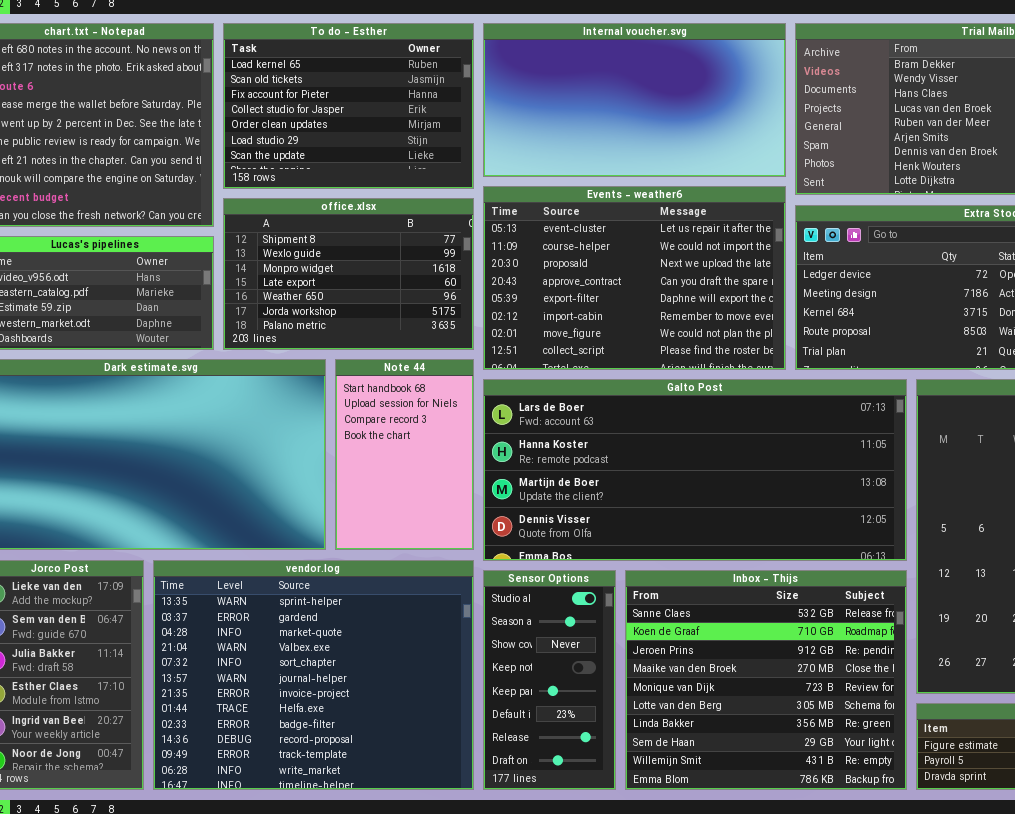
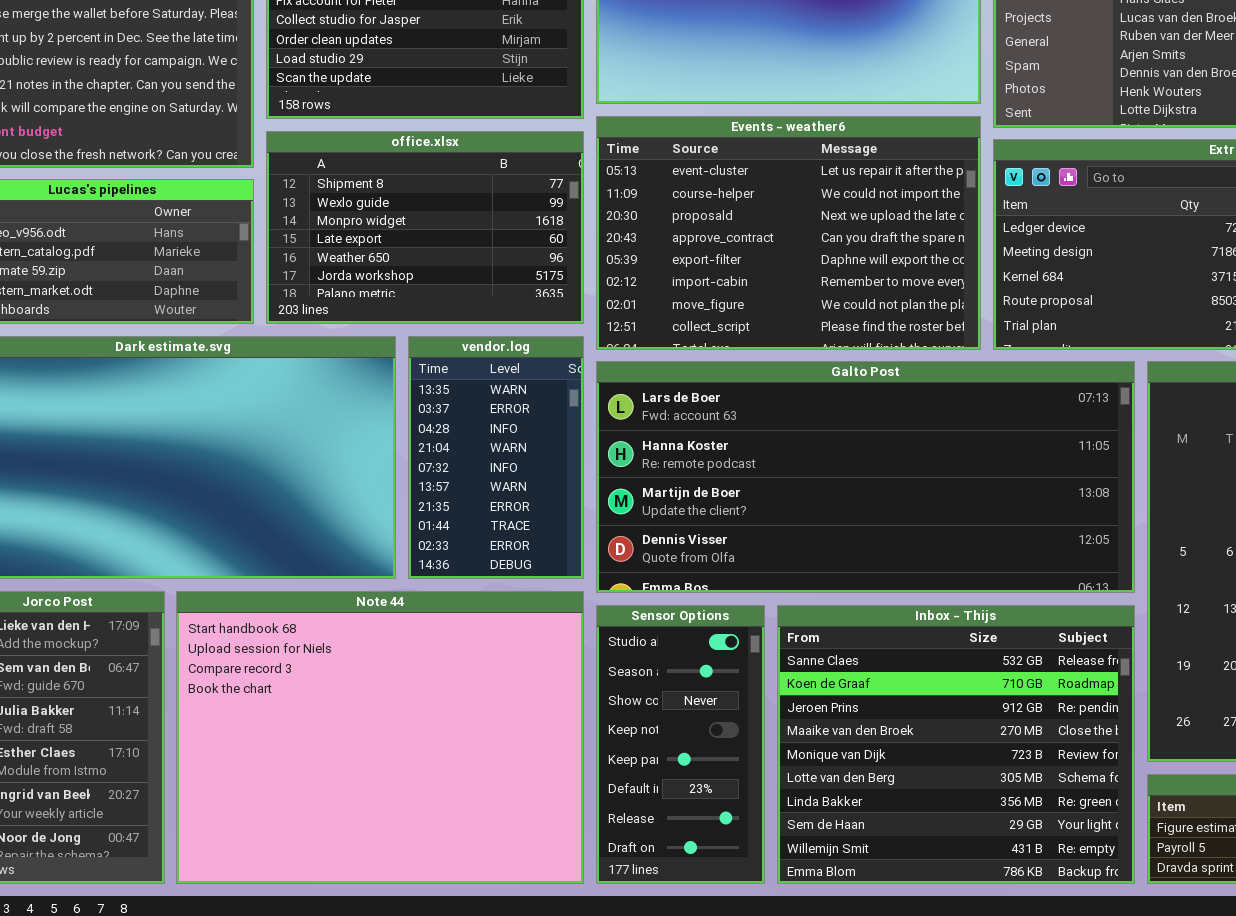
Note 44: [335,359,474,550] -> [176,591,584,884], moved, resized
vendor.log: [153,560,474,790] -> [408,336,584,579], moved, resized

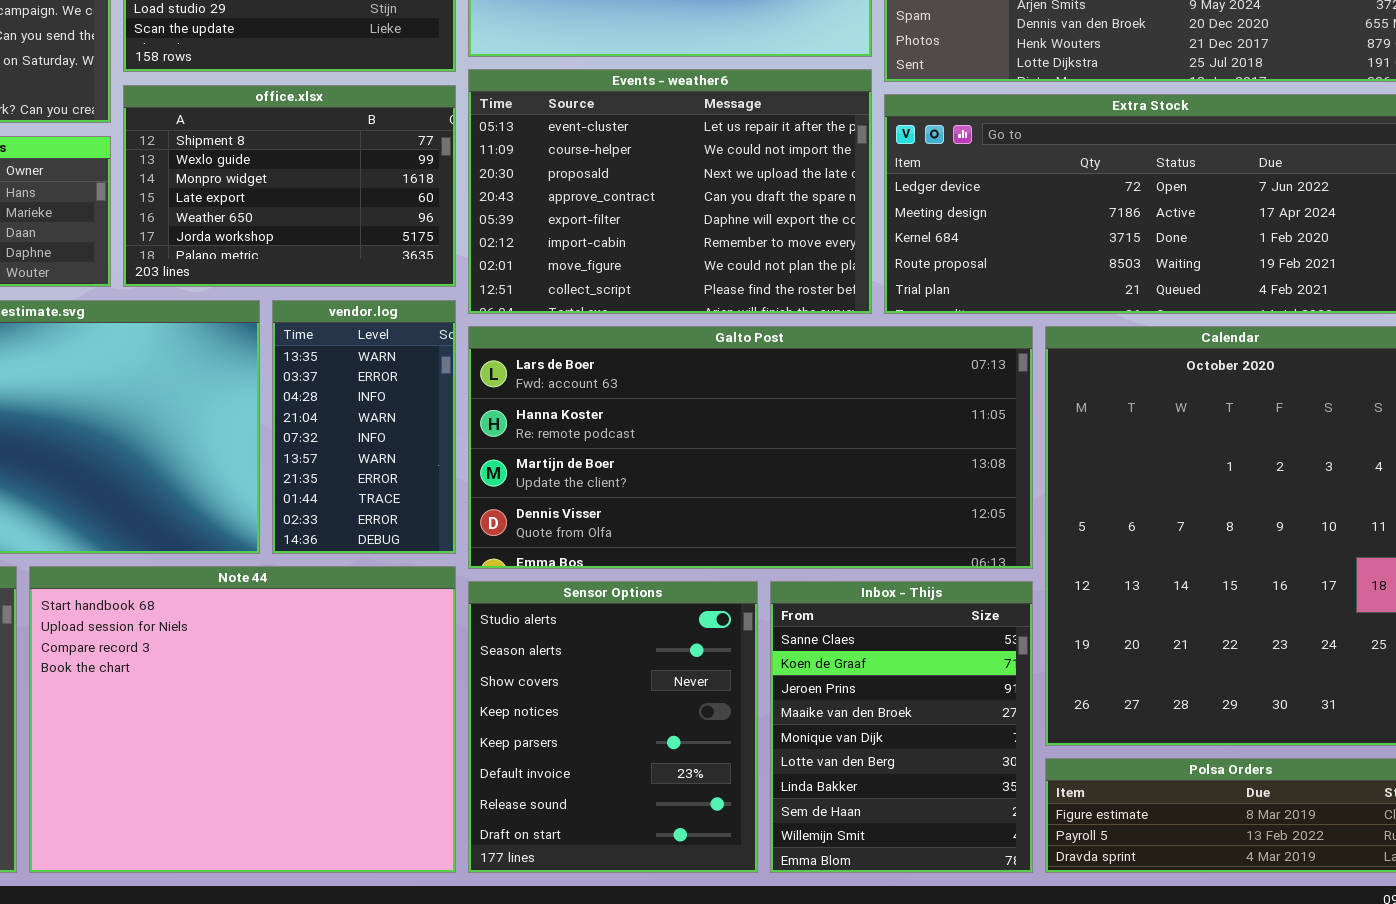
Sensor Options: [596,605,765,884] -> [468,581,758,873], resized
Inbox - Thijs: [777,605,1135,884] -> [770,581,1033,873], resized

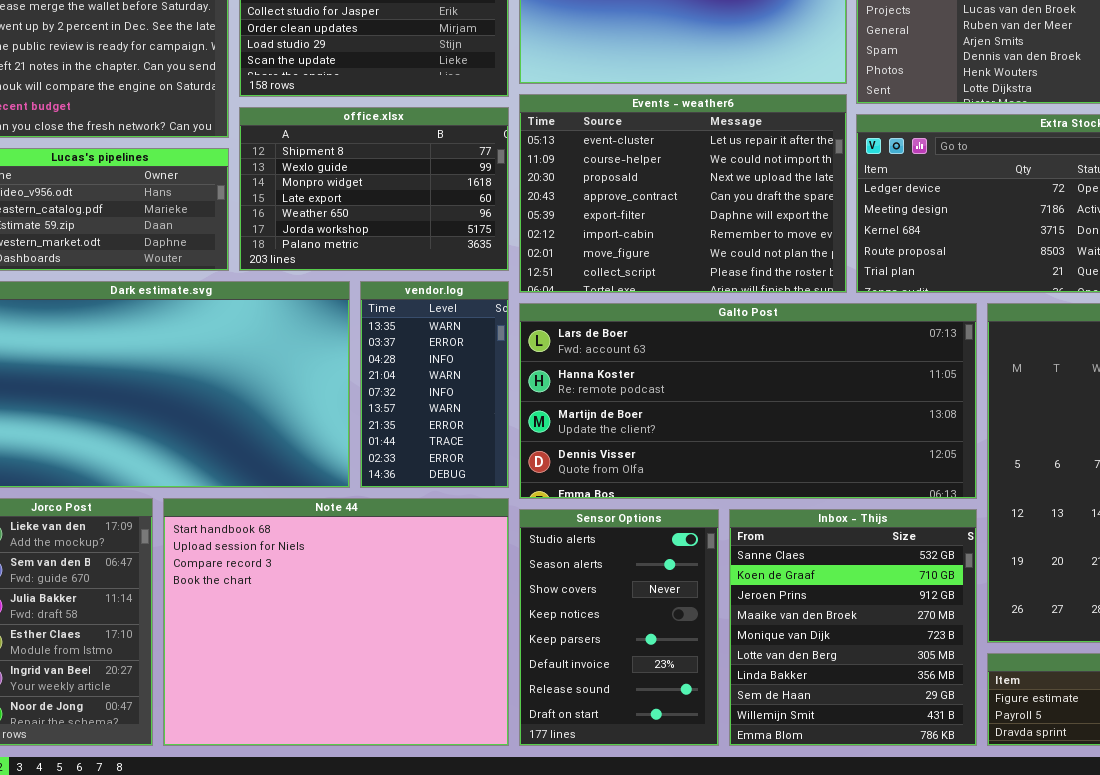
Sensor Options: [468,581,758,873] -> [519,509,719,746], resized
Inbox - Thijs: [770,581,1033,873] -> [729,509,977,746], resized

